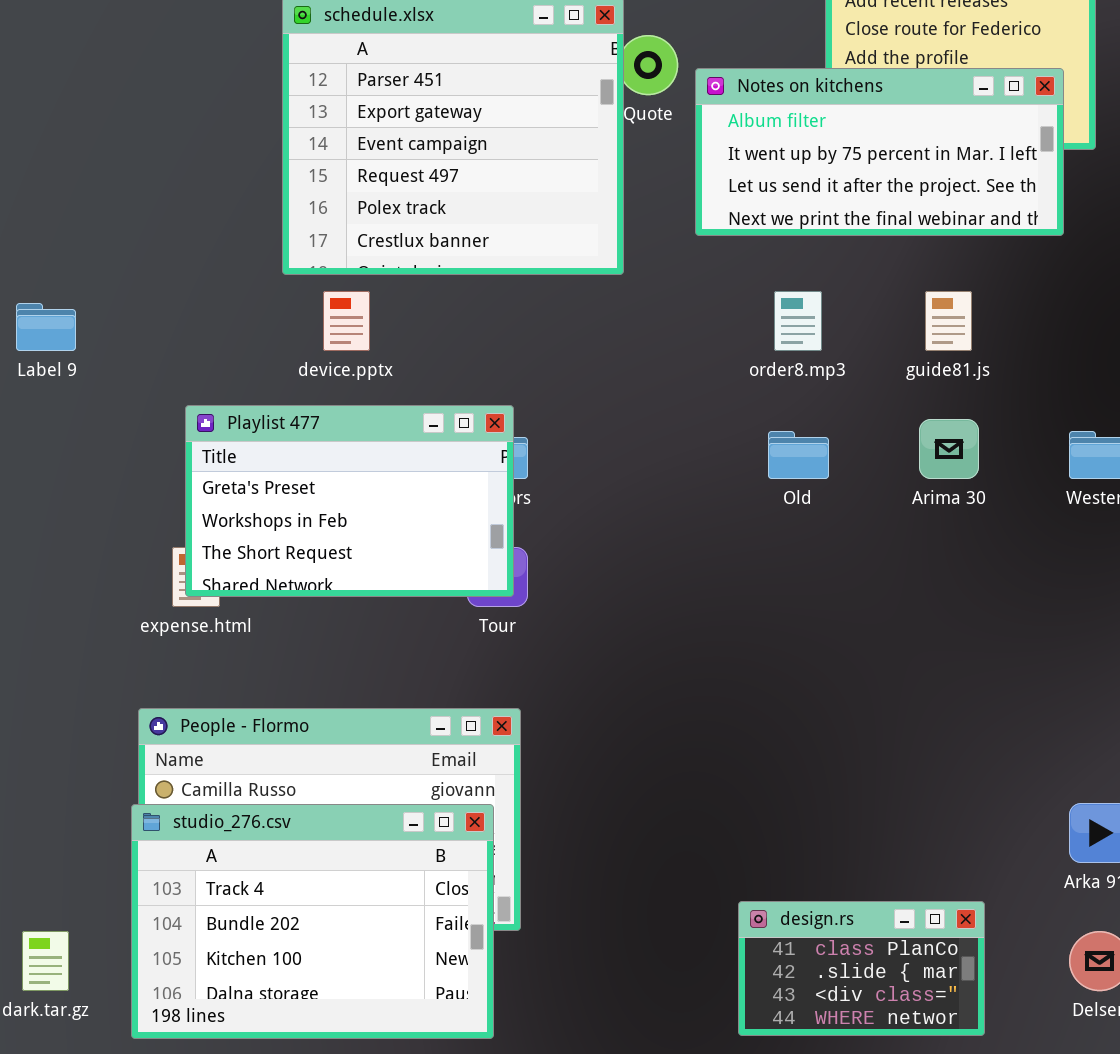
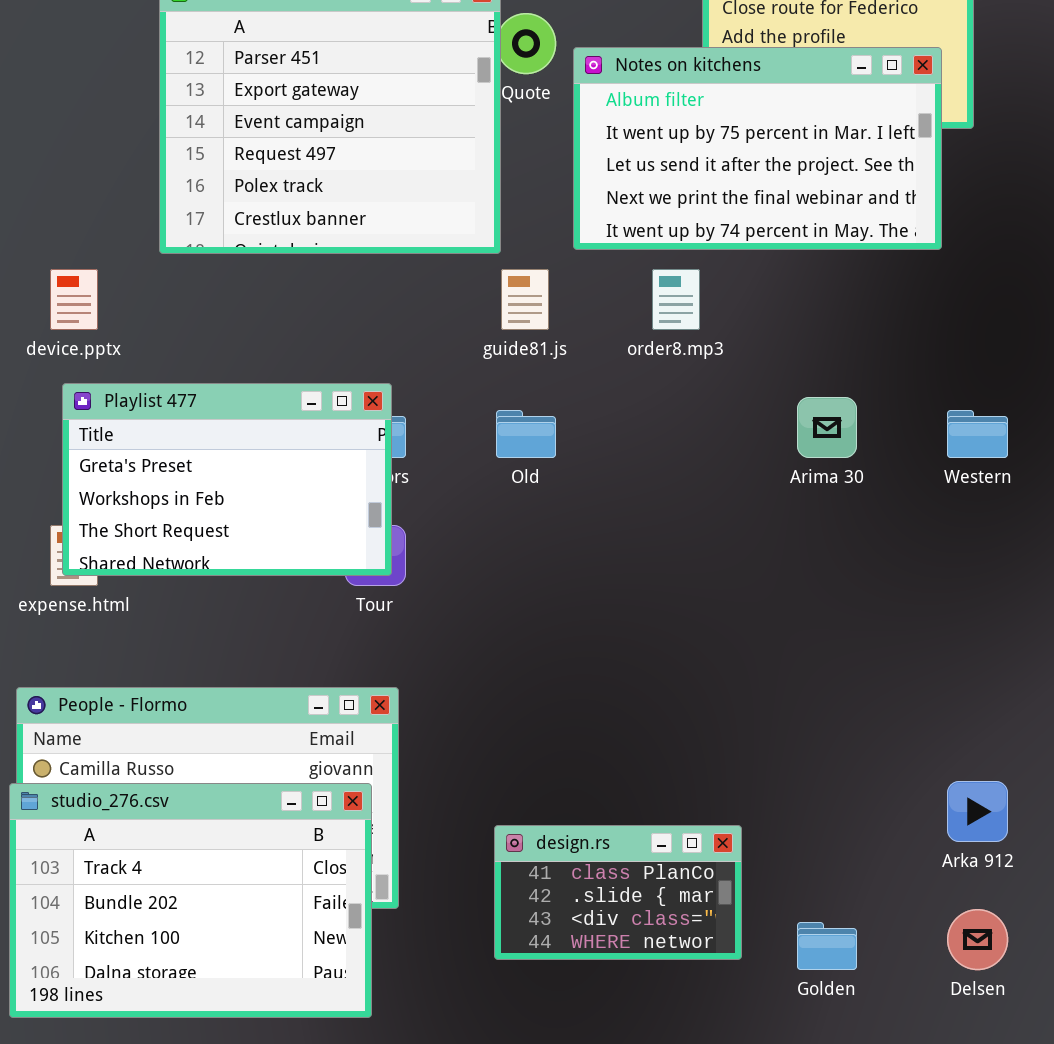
Notes on kitchens: [695,68,1064,236] -> [573,47,942,250], resized
device.pptx: [323,291,370,351] -> [50,269,98,330], moved
guide81.js: [925,291,972,351] -> [501,269,549,330], moved
Old: [768,431,829,479] -> [496,410,556,458], moved
design.rs: [738,901,985,1036] -> [494,825,742,960], moved

